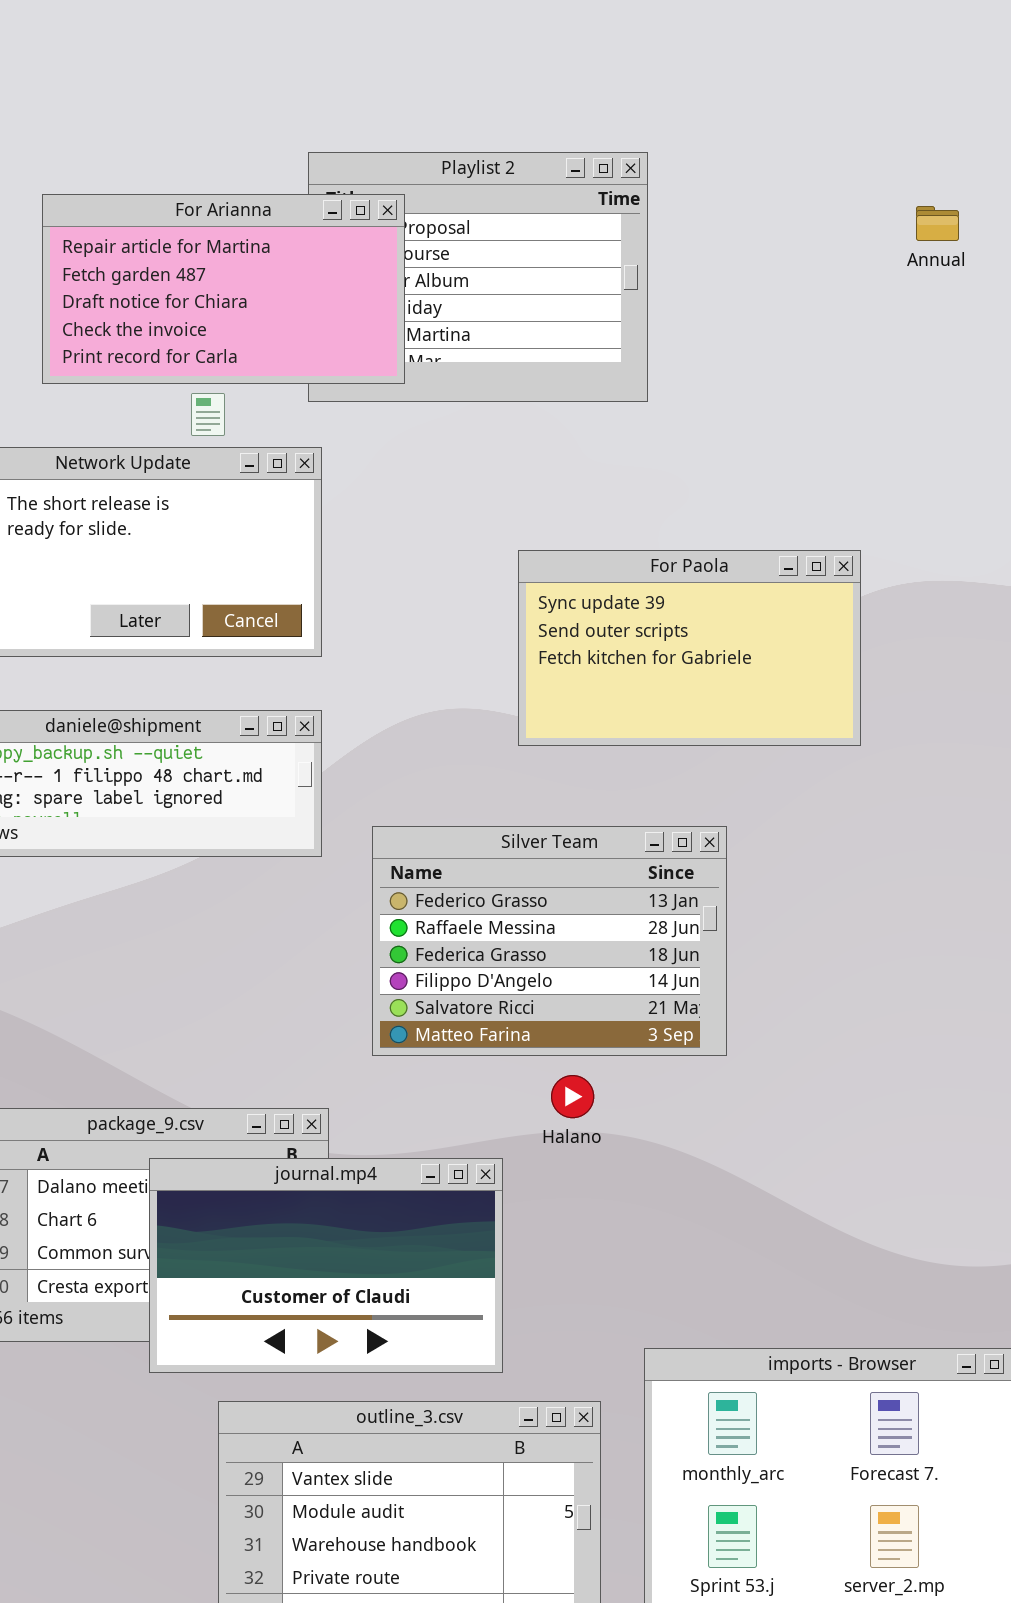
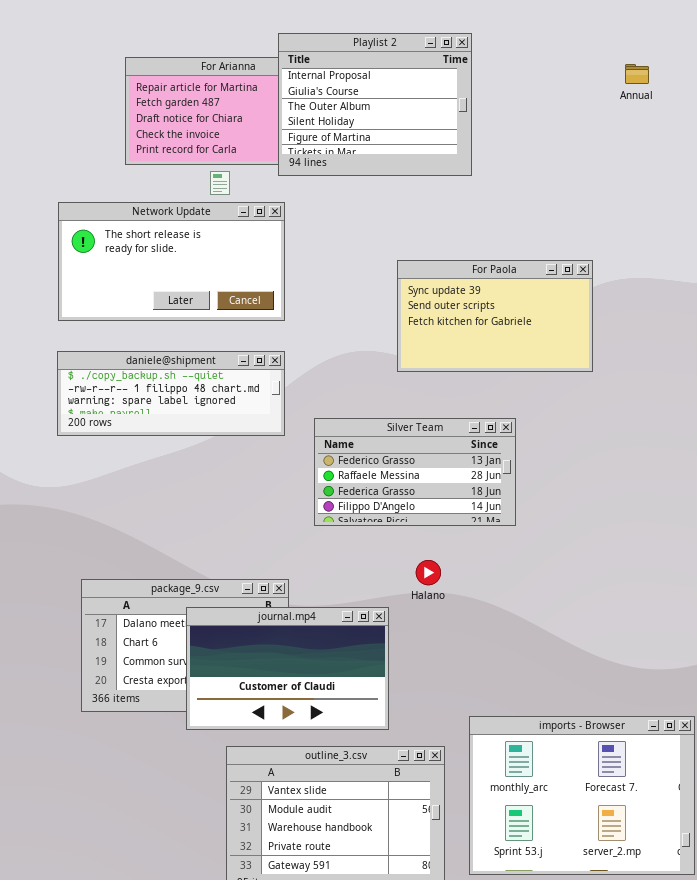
Playlist 2: [308,152,648,402] -> [278,33,472,176], raised
Silver Team: [372,826,727,1056] -> [314,418,516,526], resized

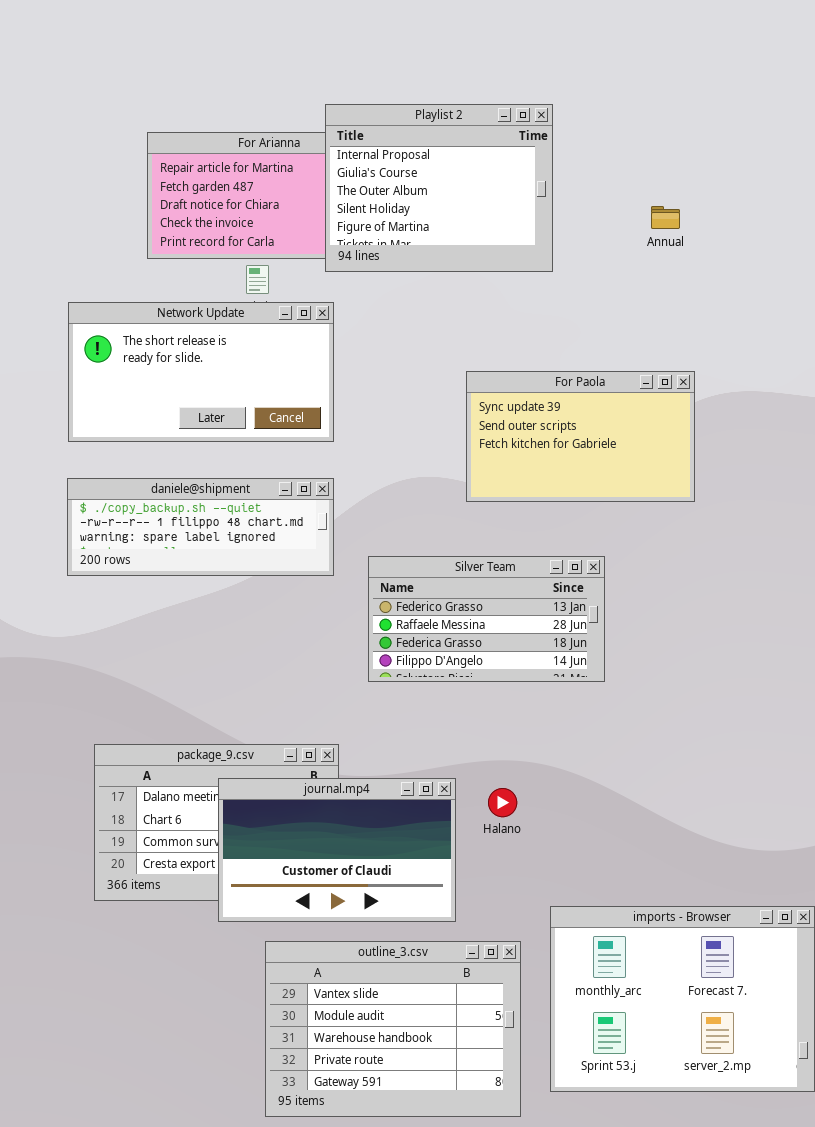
Annual: [625,64,649,84] -> [651,206,680,229], moved
Halano: [416,560,441,585] -> [488,788,517,817], moved

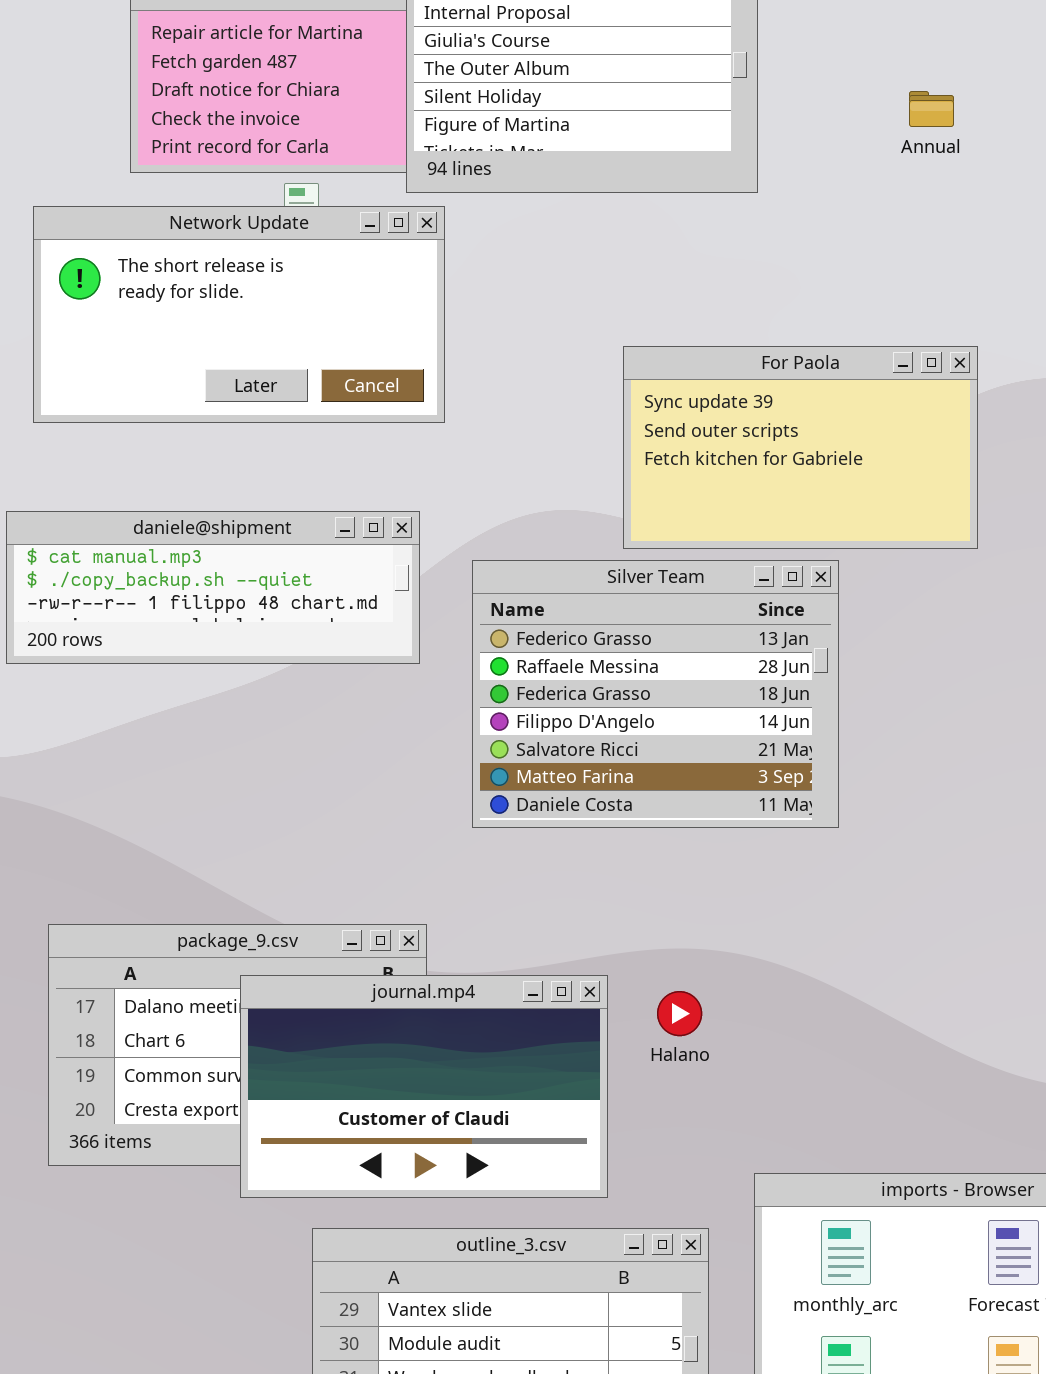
Network Update: [68,302,334,442] -> [33,206,445,423], moved
daniele@shipment: [67,478,334,576] -> [6,511,420,664], scrolled up 1 row
Silver Team: [368,556,605,682] -> [472,560,839,828], resized

